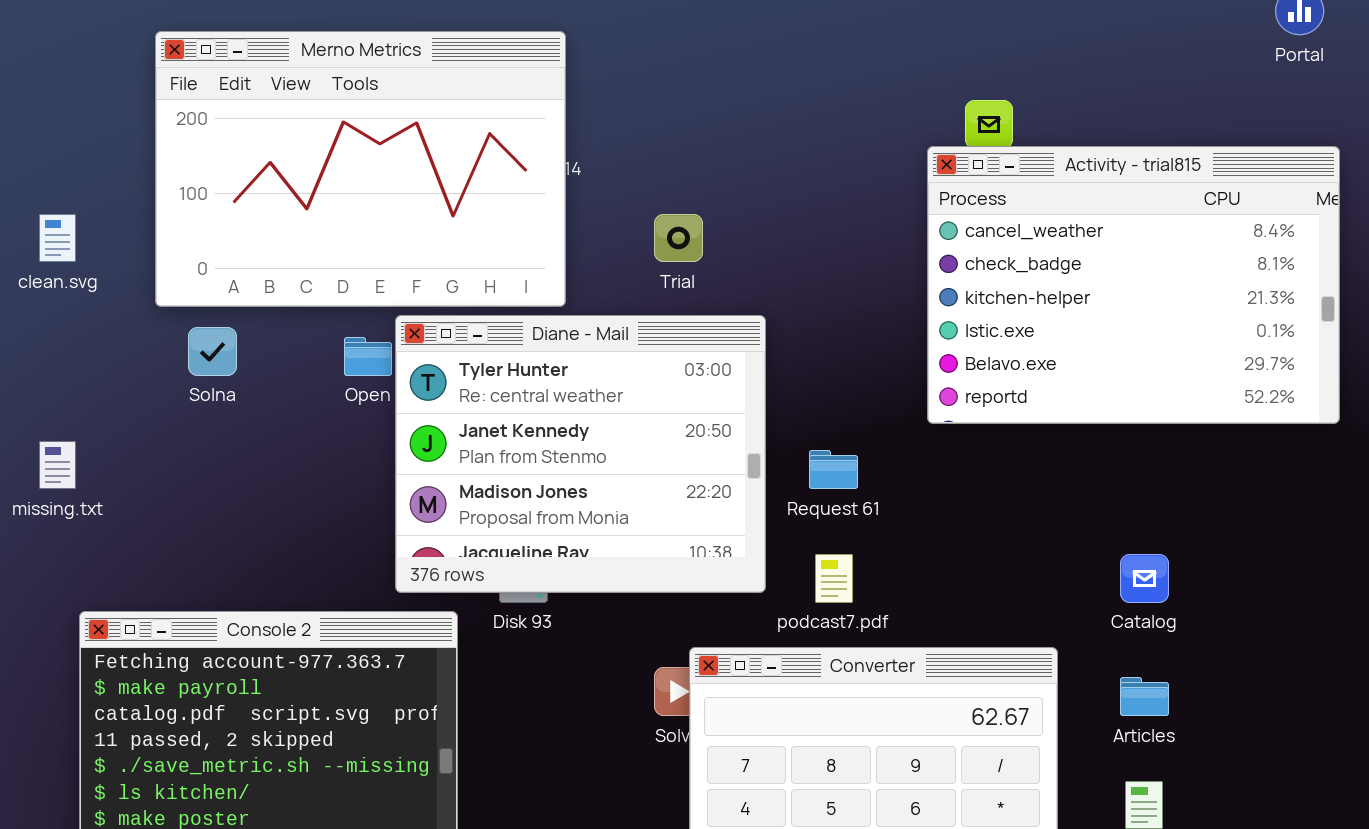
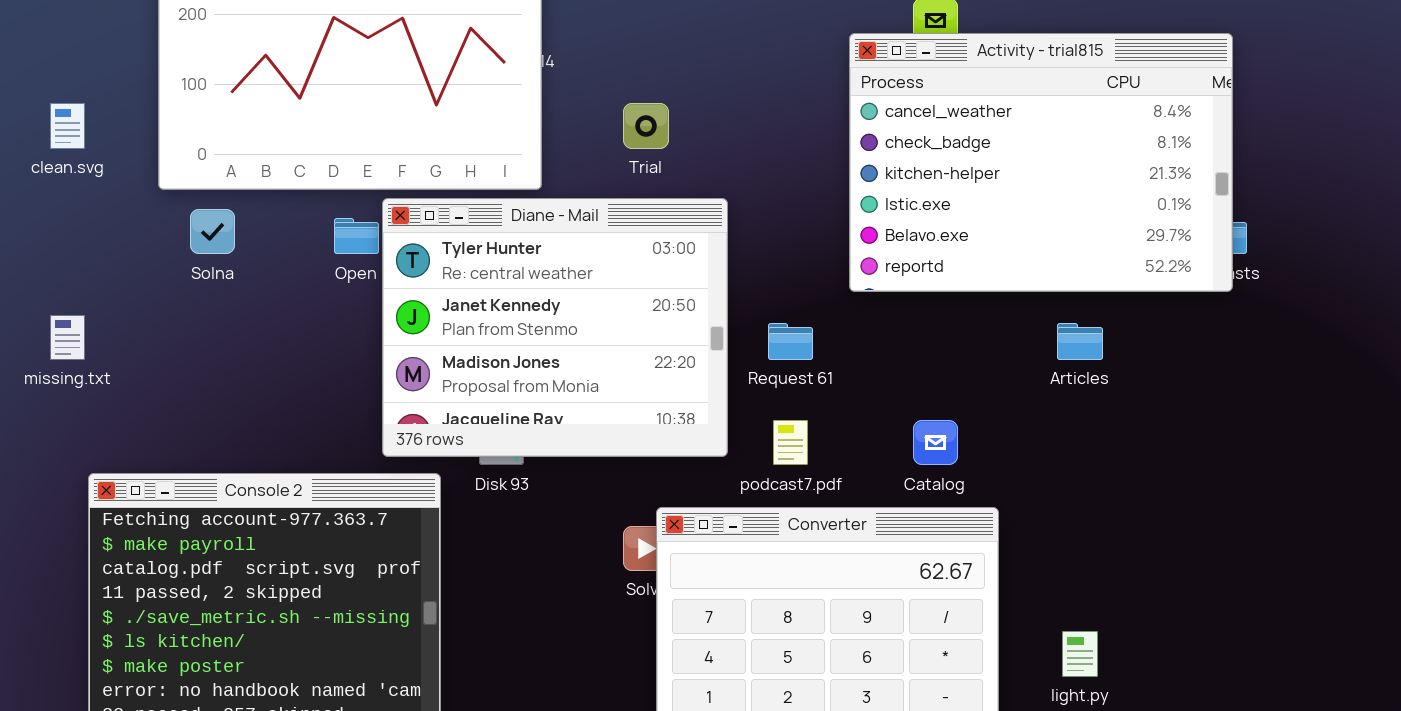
Activity - trial815: [927,146,1340,424] -> [849,33,1233,292], moved
Catalog: [1120,554,1169,603] -> [913,420,958,465], moved
Articles: [1120,677,1169,716] -> [1057,323,1103,360], moved

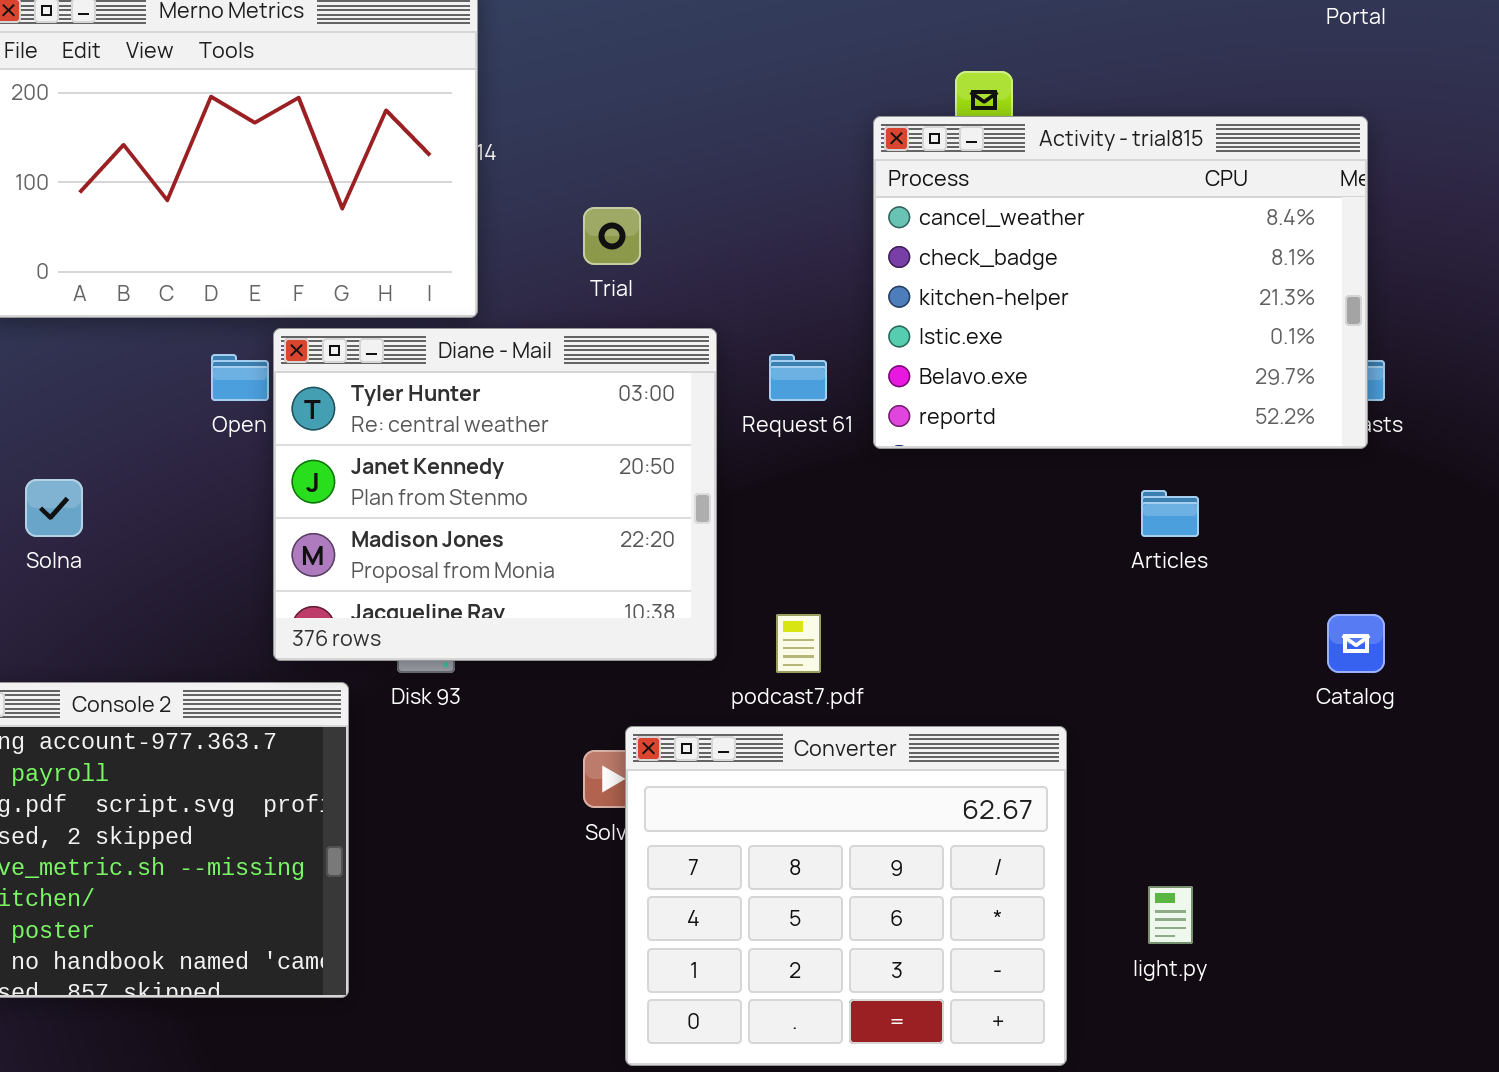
Solna: [190,209,235,254] -> [25,479,83,537], moved
Request 61: [768,323,813,360] -> [769,354,827,401], moved
Catalog: [913,420,958,465] -> [1327,614,1385,673], moved

